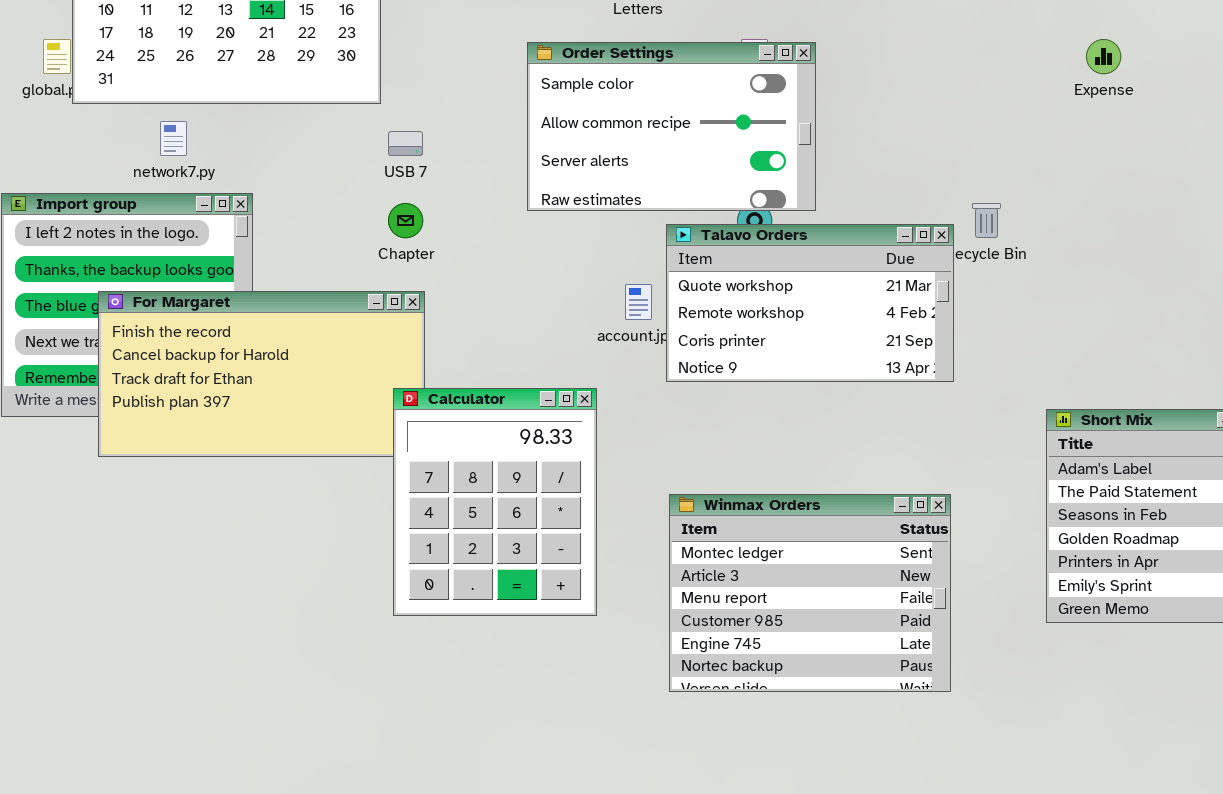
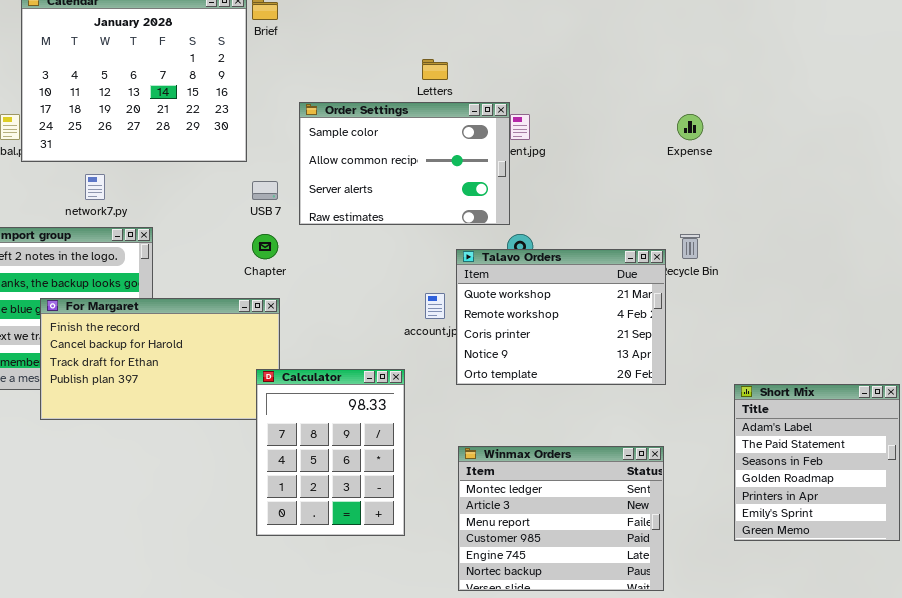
Expense: [1086,39,1121,74] -> [677,114,703,140], moved
Order Settings: [527,42,816,211] -> [299,102,510,225], moved
Talavo Orders: [666,224,954,382] -> [456,249,666,385], resized

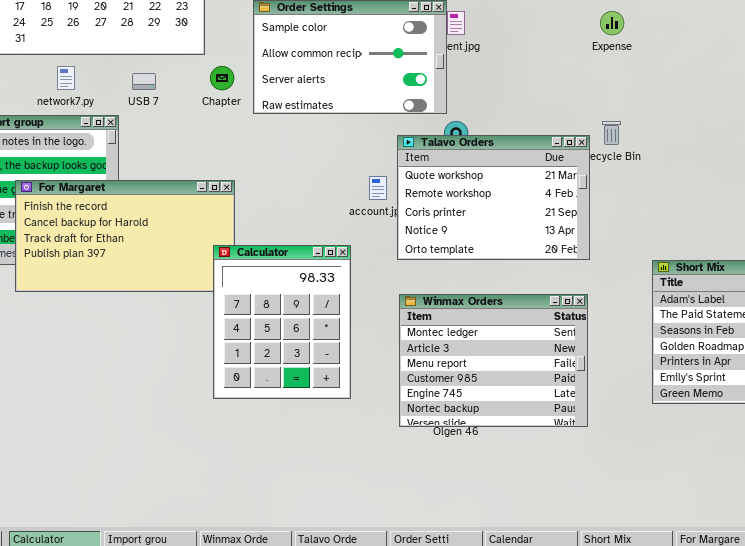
USB 7: [252,181,278,200] -> [132,73,156,90], moved
Chapter: [252,234,278,259] -> [210,66,234,90], moved
Winmax Orders: [458,446,664,591] -> [399,294,588,427], moved

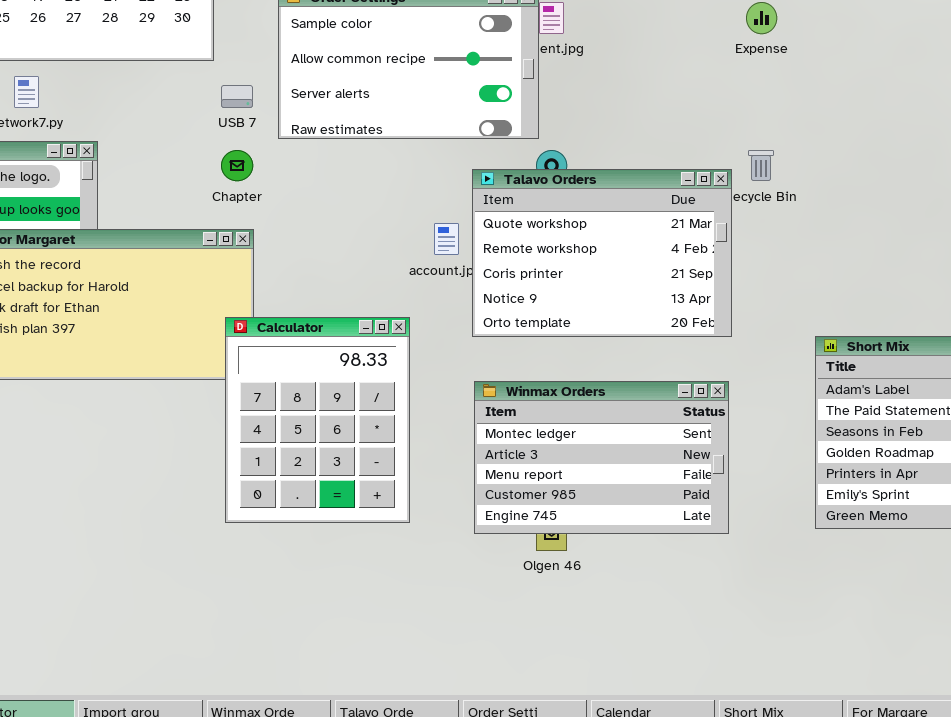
Chapter: [210,66,234,90] -> [221,150,253,181], moved
USB 7: [132,73,156,90] -> [221,85,253,108], moved
Winmax Orders: [399,294,588,427] -> [474,381,729,534], resized

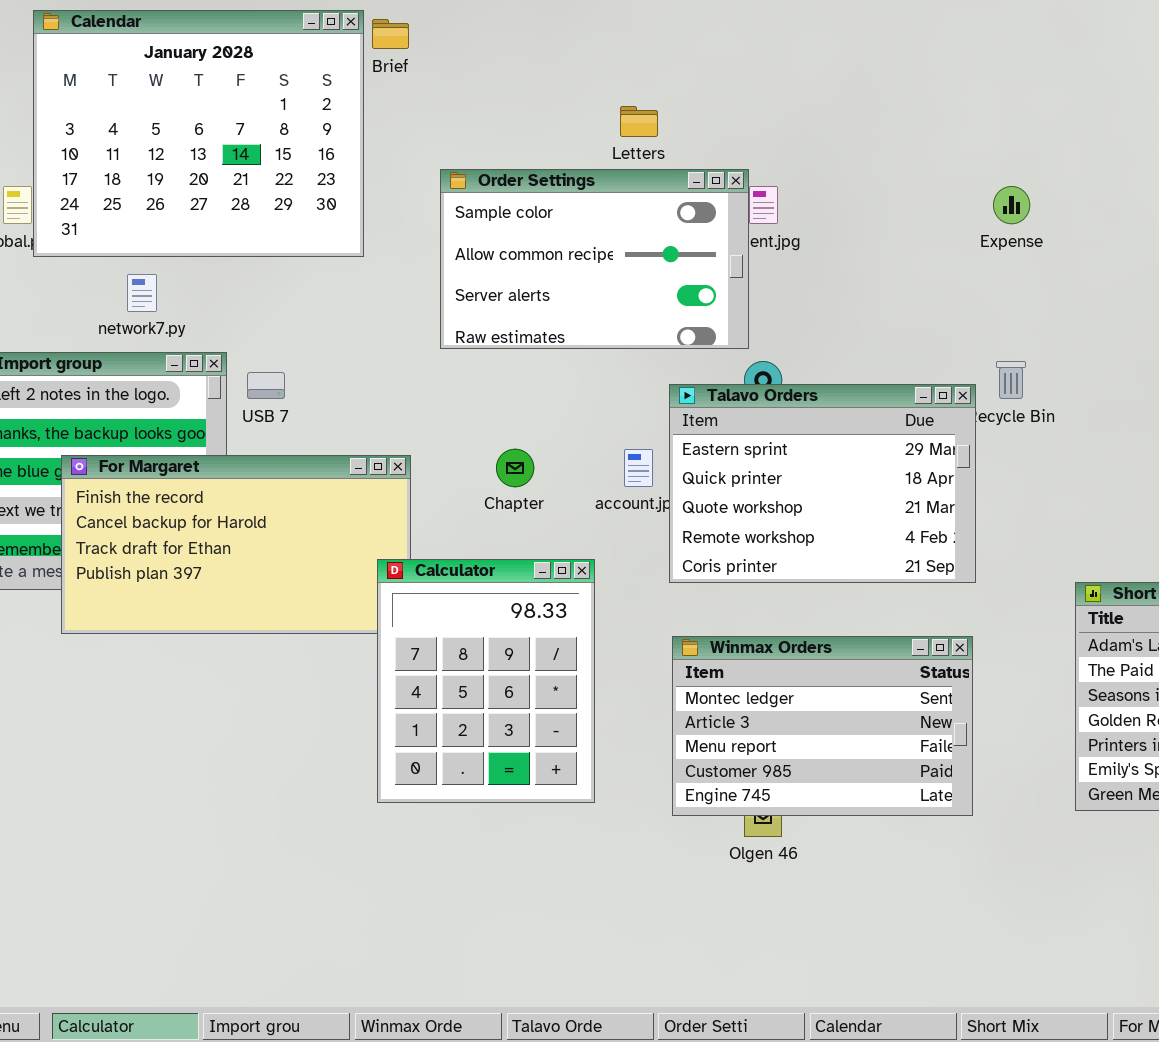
USB 7: [221,85,253,108] -> [247,372,285,399], moved
Chapter: [221,150,253,181] -> [496,449,534,487], moved
Talavo Orders: [472,169,732,337] -> [669,384,976,583], scrolled up 2 rows

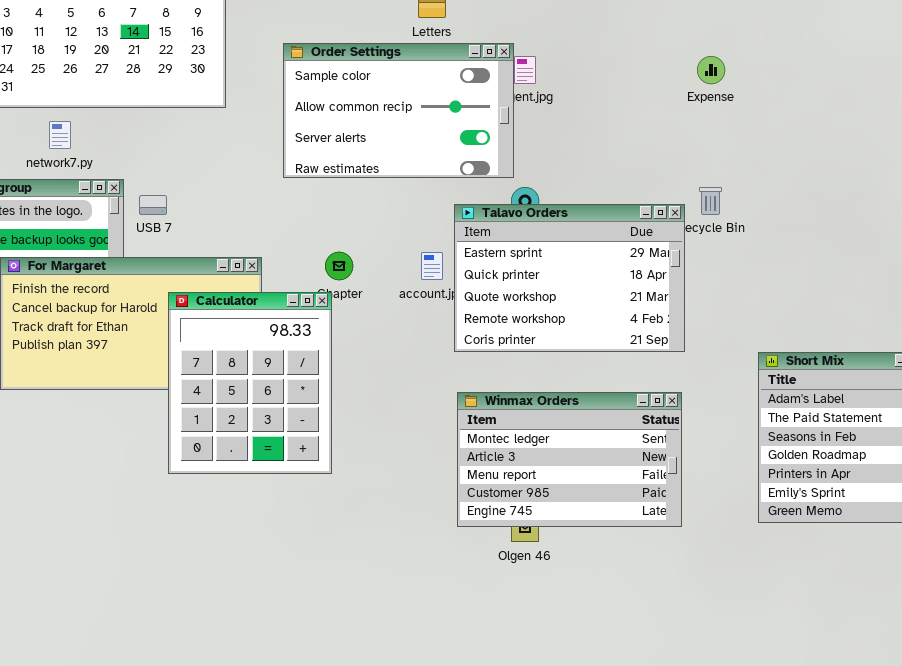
Calculator: [377,559,595,803] -> [168,292,332,474], moved

